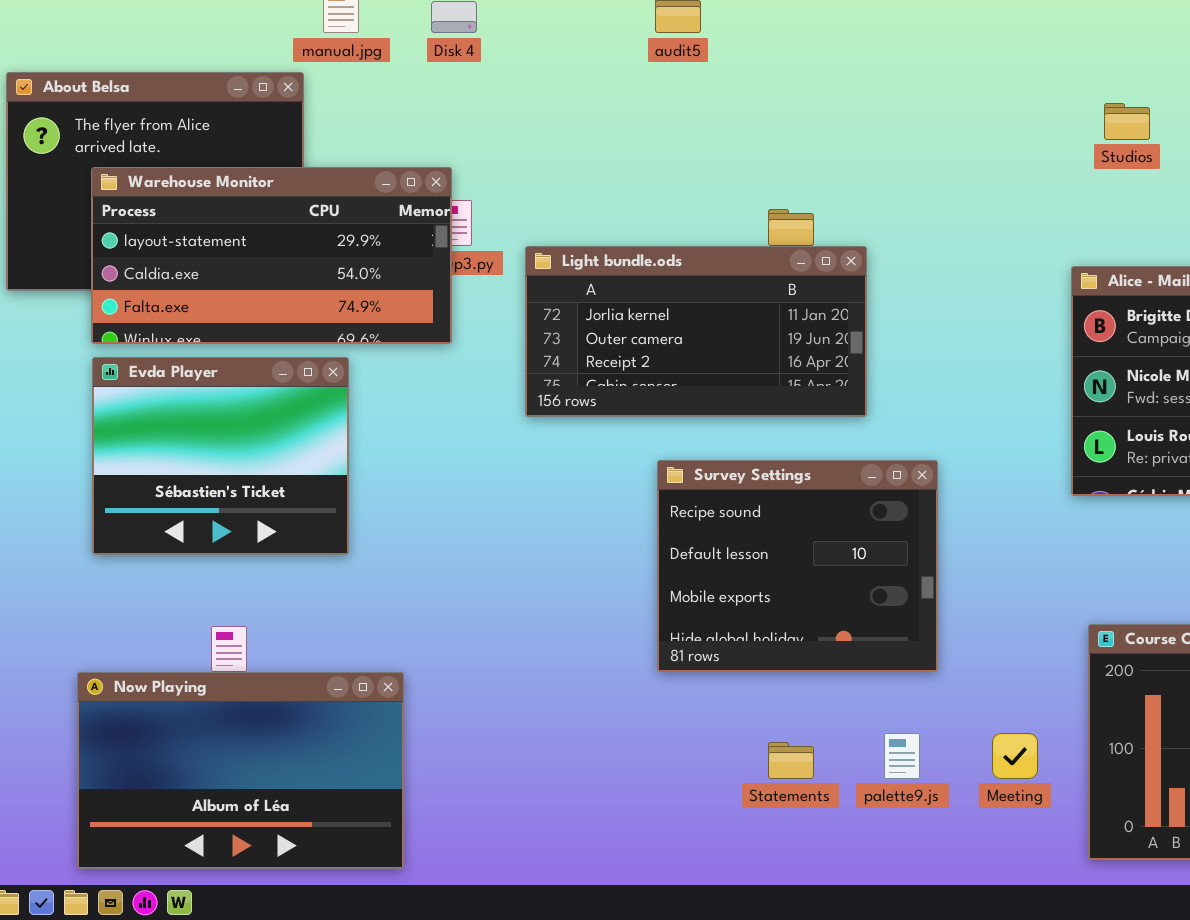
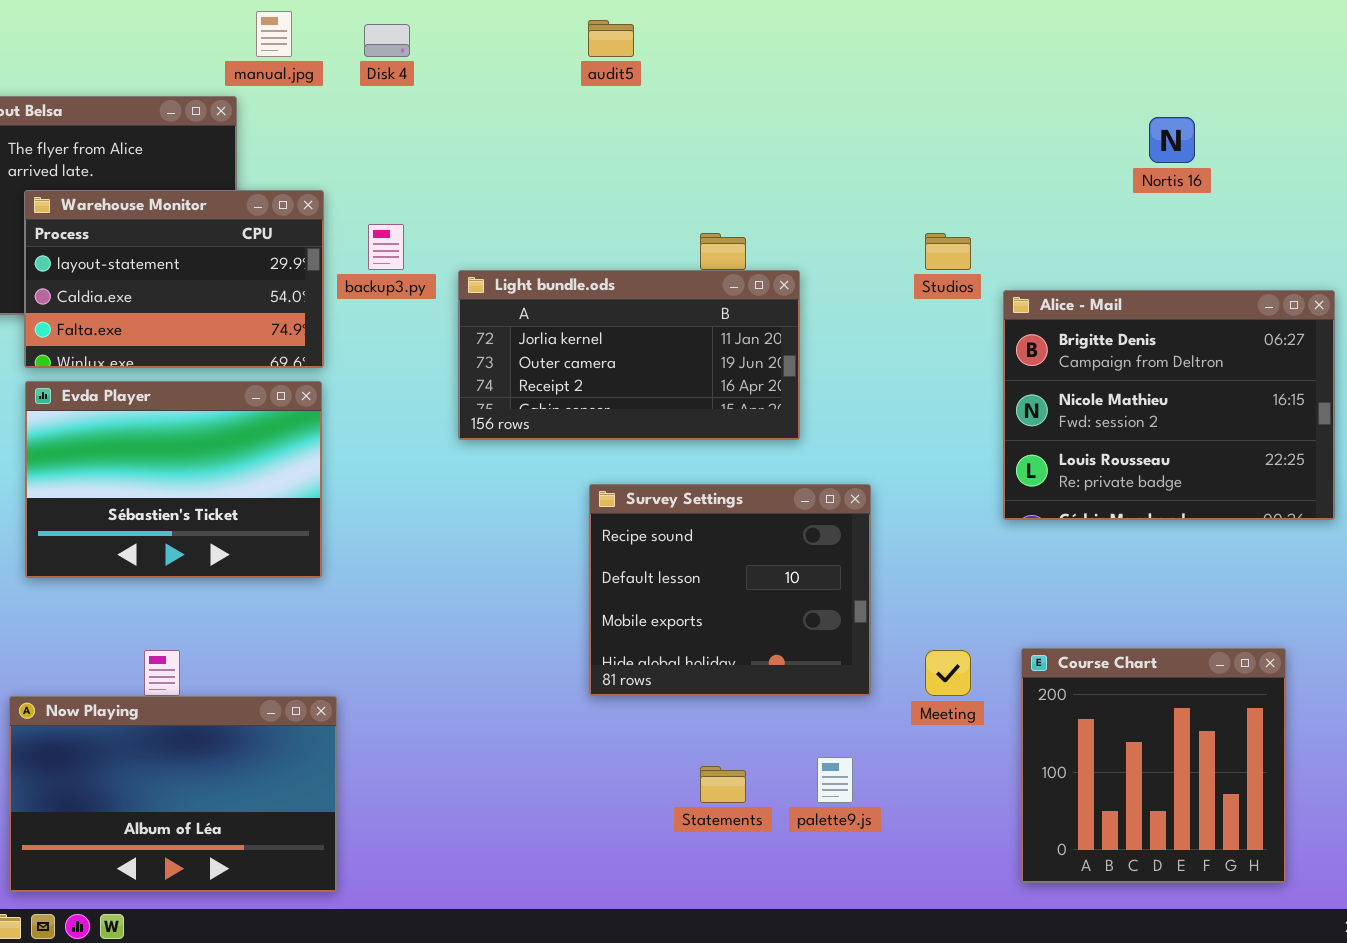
Studios: [1104,103,1150,140] -> [925,233,971,270], moved
Warehouse Monitor: [91,167,452,344] -> [24,190,324,368], resized
Evda Player: [92,357,349,555] -> [25,381,322,578], resized
Meeting: [992,733,1038,779] -> [925,650,971,696], moved

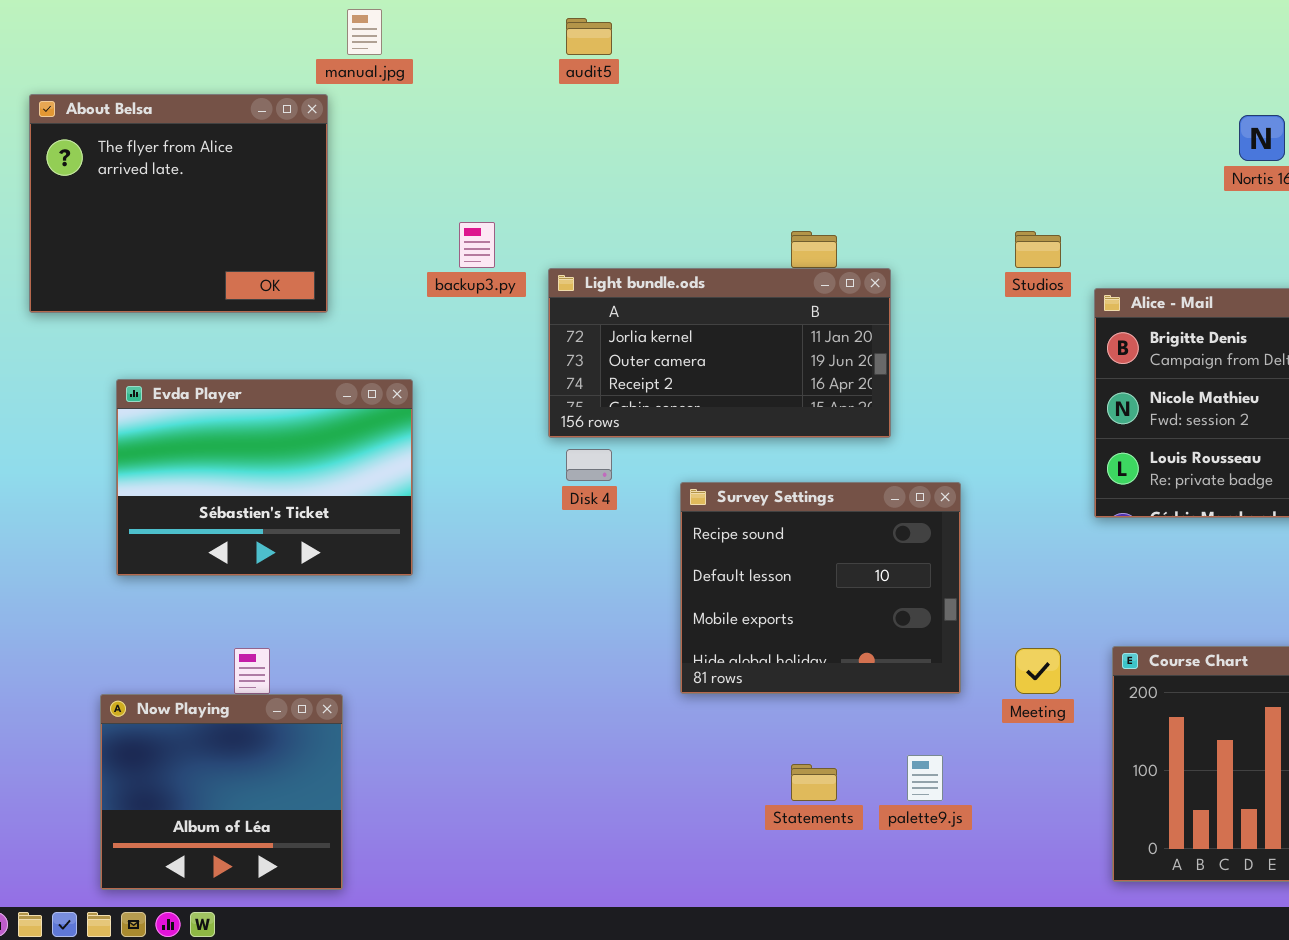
audit5: [588,20,634,57] -> [566,18,612,55], moved
Disk 4: [364,24,410,57] -> [566,449,612,481], moved
Warehouse Monitor: [24,190,324,368] -> none, closed
Now Playing: [9,696,337,892] -> [100,694,343,890], resized

